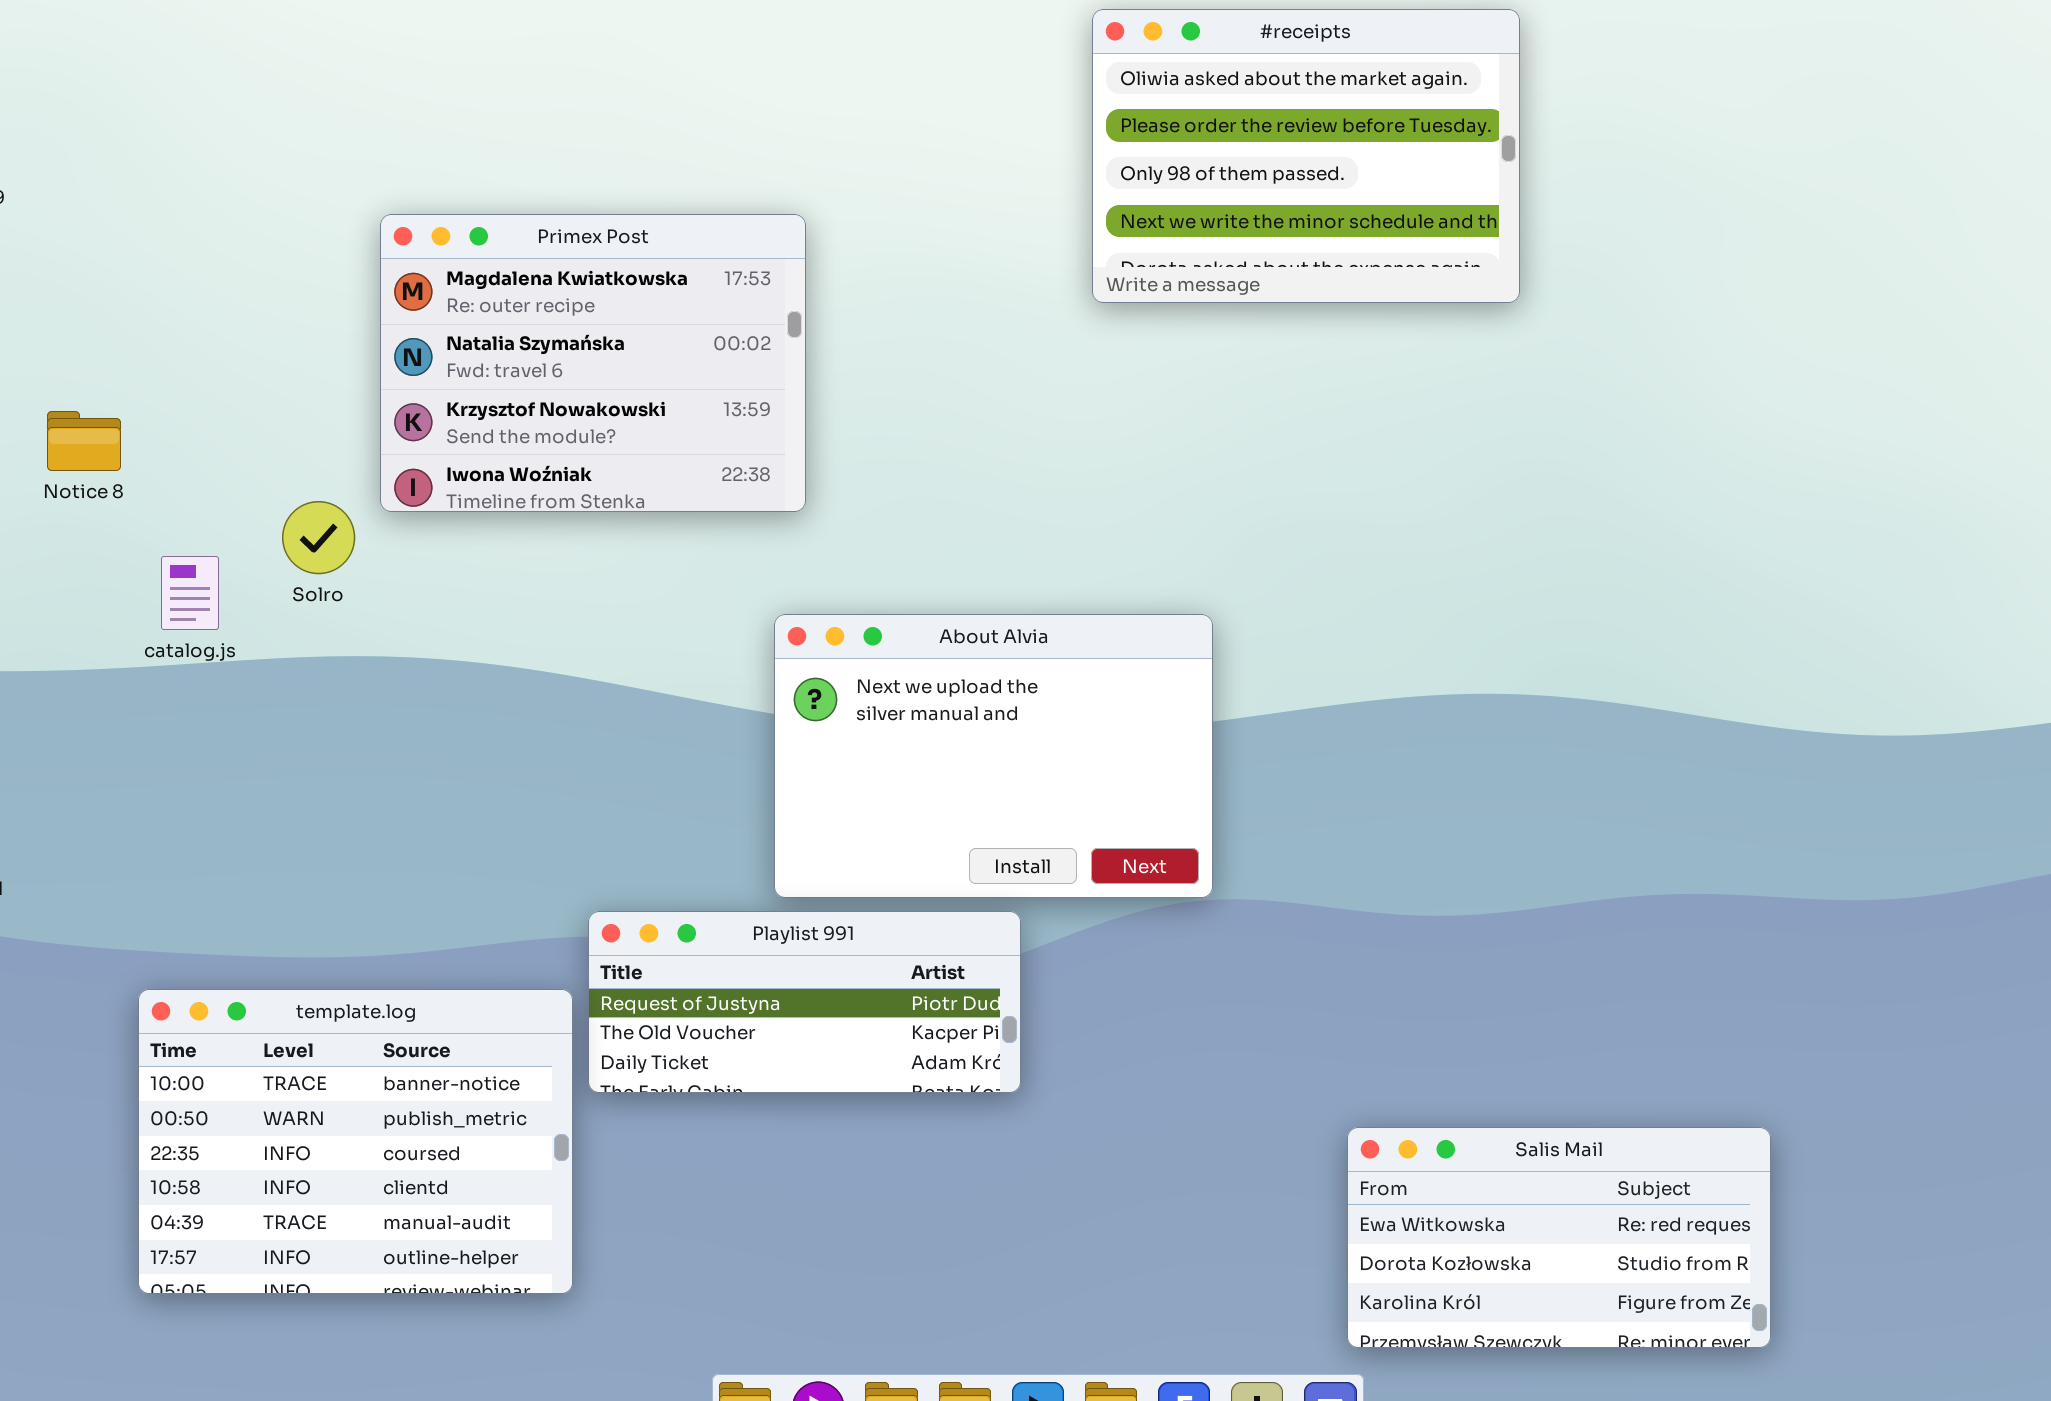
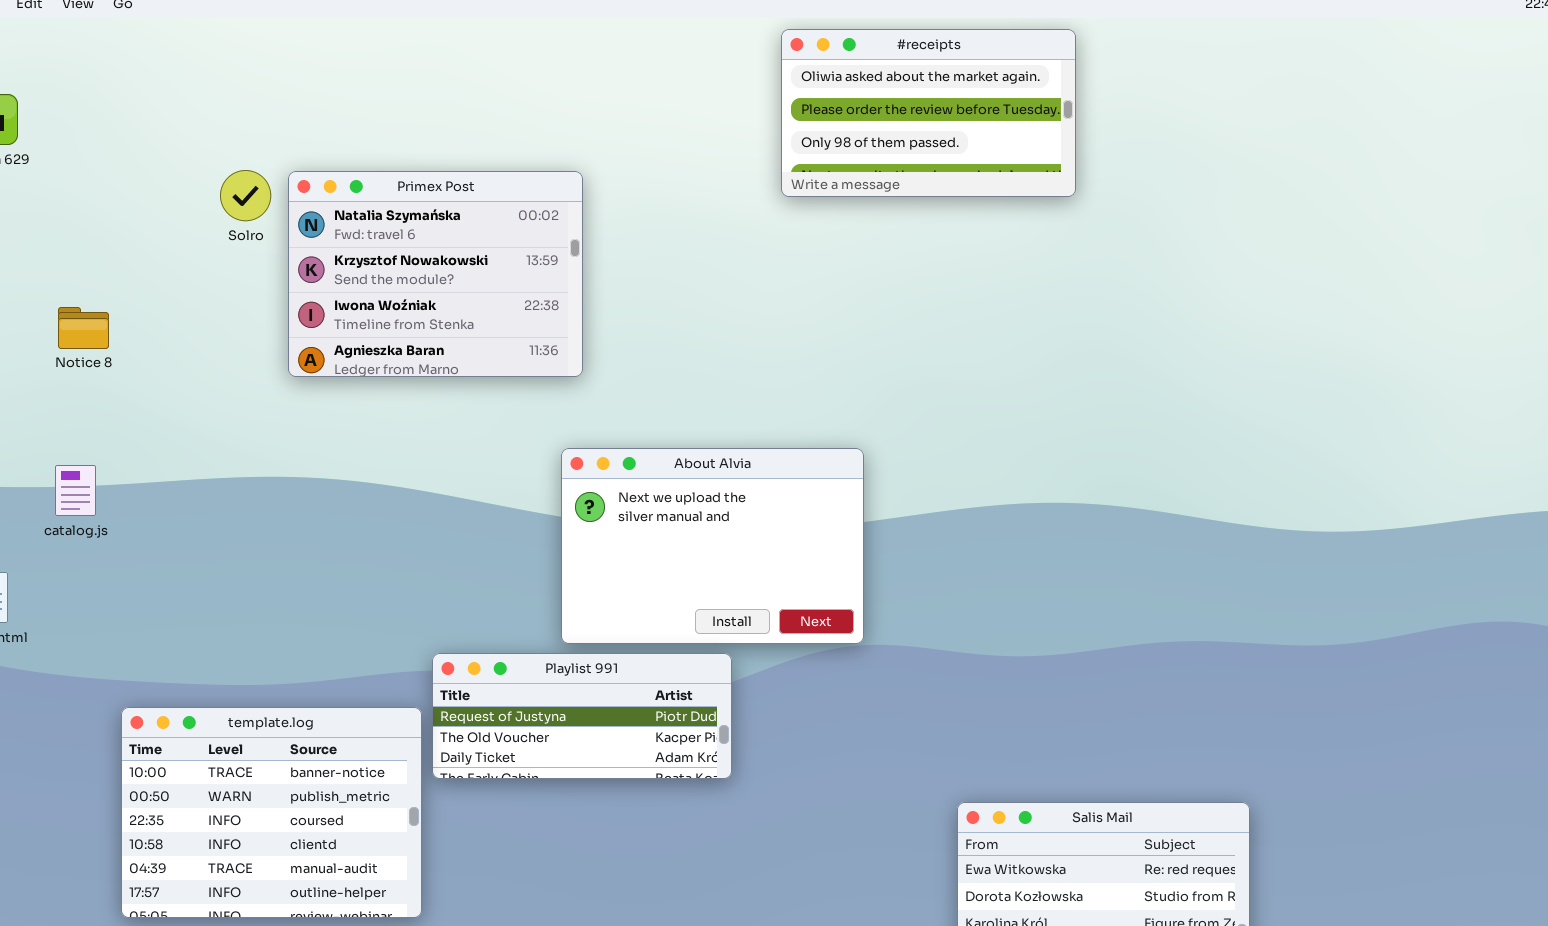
#receipts: [1092,9,1520,303] -> [781,29,1076,197], resized
Primex Post: [380,214,806,512] -> [288,171,583,377], scrolled down 1 row
Solro: [282,501,355,574] -> [220,170,271,221], moved
catalog.js: [161,556,219,630] -> [55,465,96,516], moved

